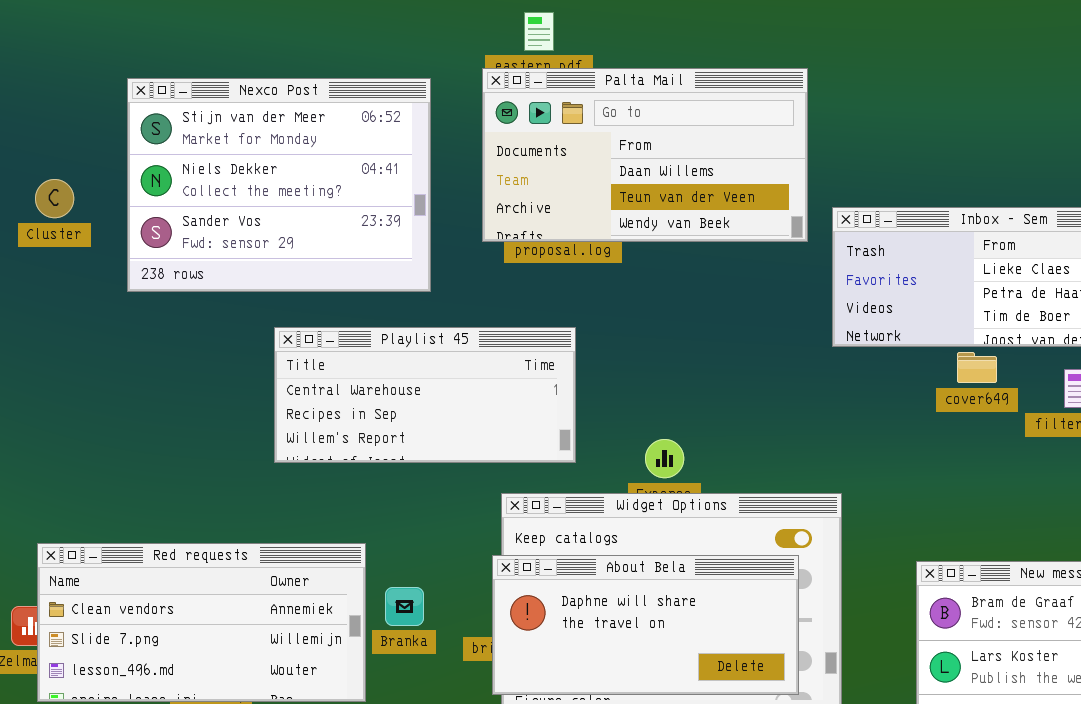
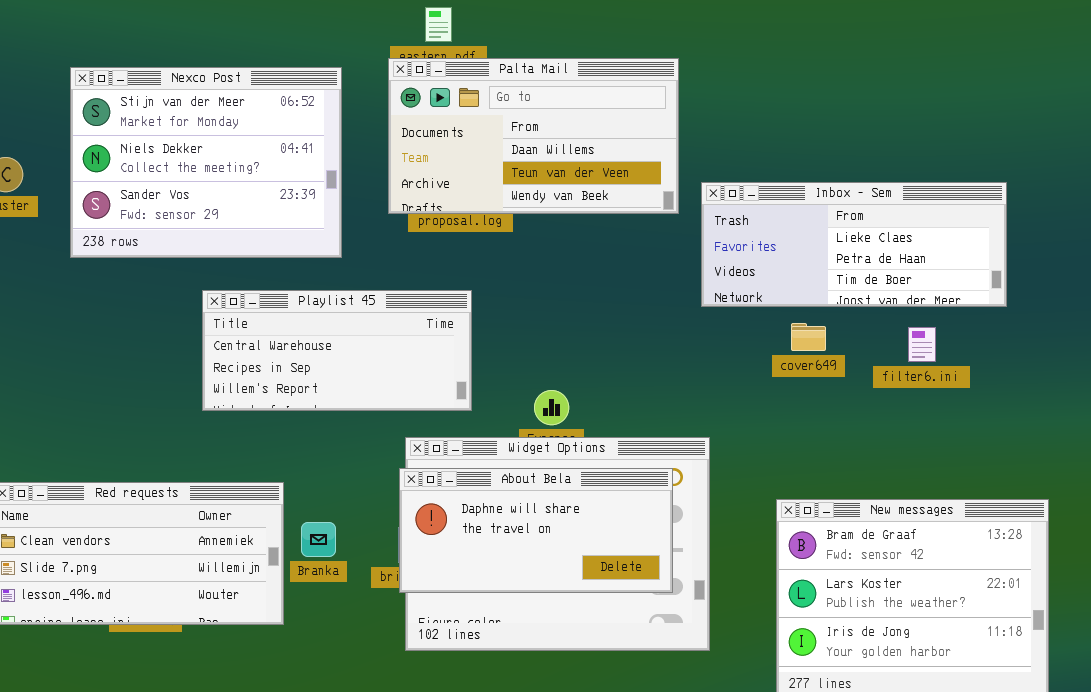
cover649: [957,352,997,383] -> [791,323,826,351], moved
About Bela: [492,555,799,695] -> [399,468,673,593], moved

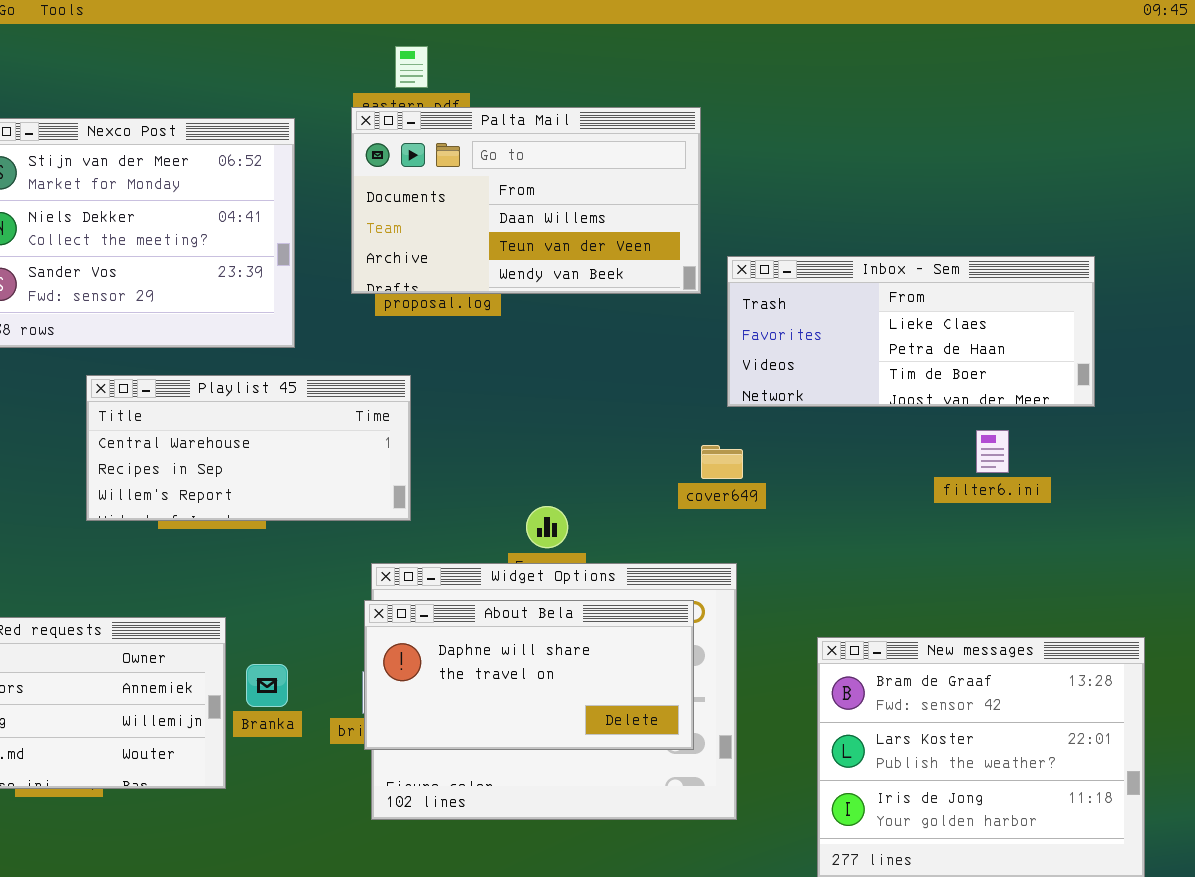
Playlist 45: [202,290,472,411] -> [86,375,411,521], moved
cover649: [791,323,826,351] -> [701,445,743,479], moved

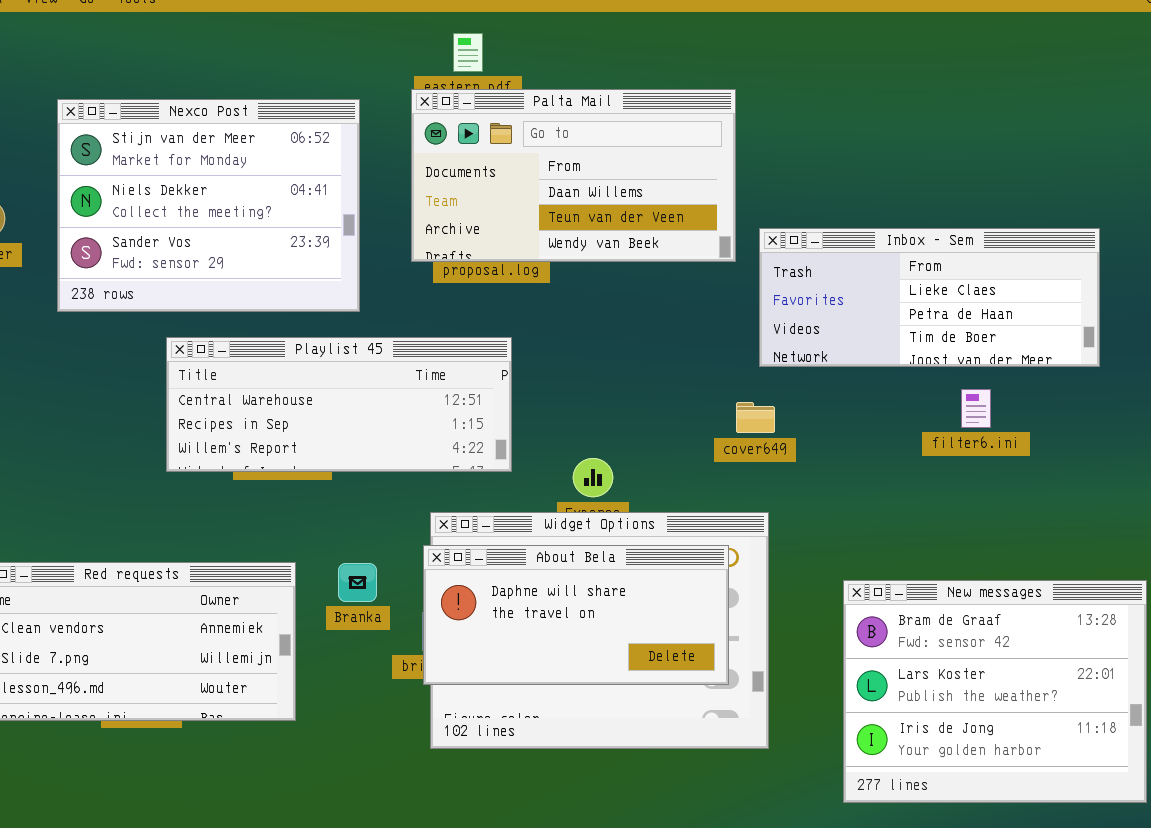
Playlist 45: [86,375,411,521] -> [166,337,512,472], resized
filter6.ini: [976,430,1009,473] -> [961,389,991,428], moved
Branka: [246,664,288,707] -> [338,563,377,602], moved

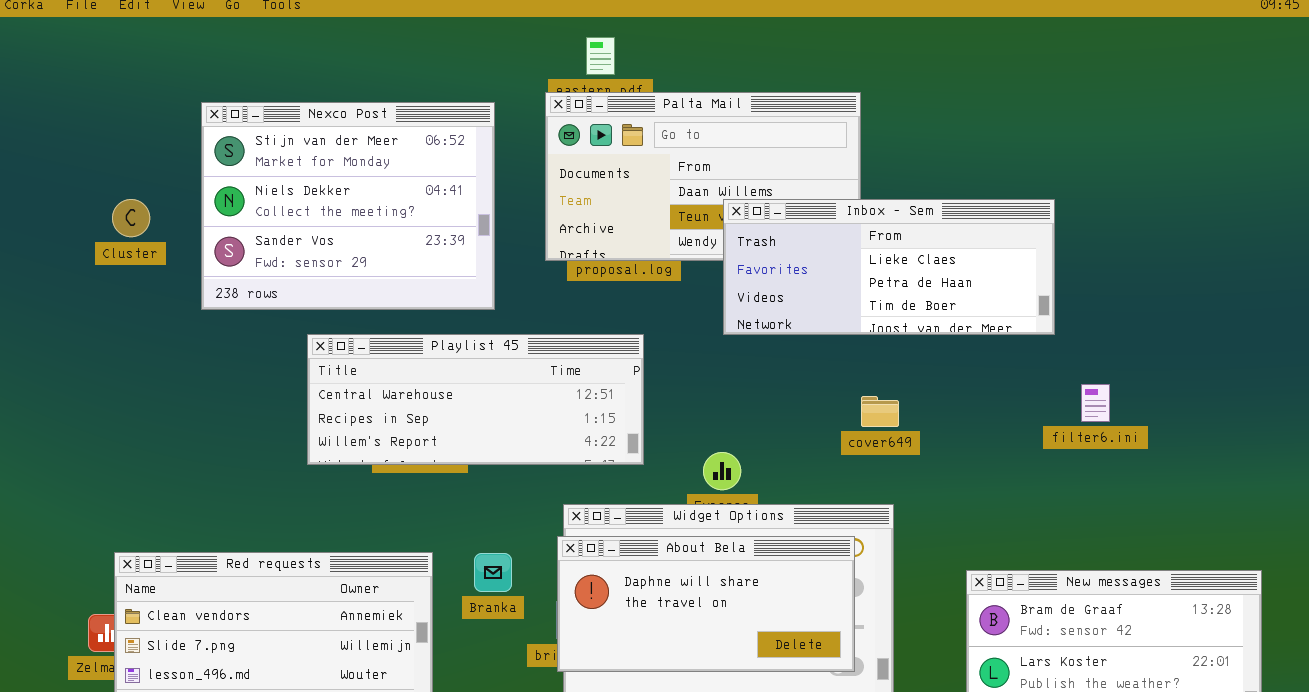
Inbox - Sem: [759,228,1100,367] -> [723,199,1055,335], moved

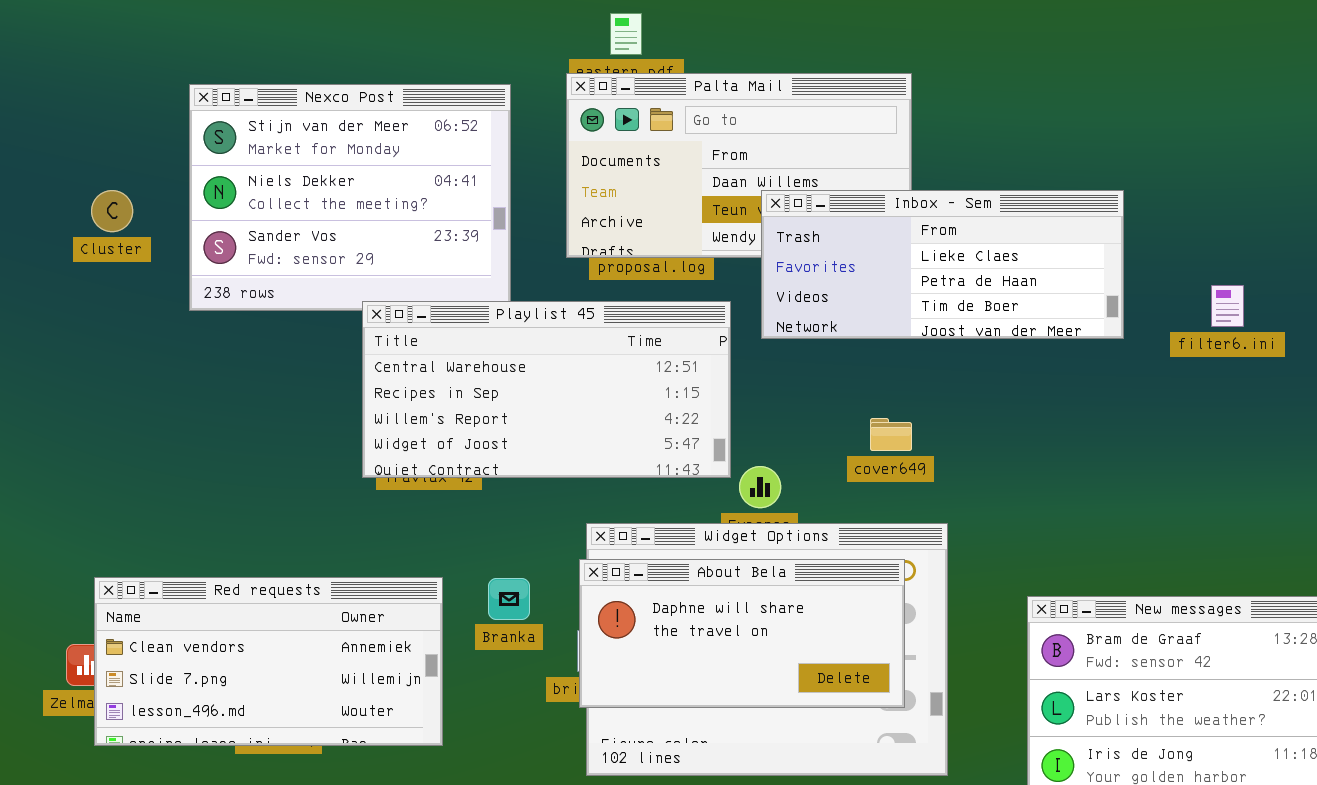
Playlist 45: [307,334,644,465] -> [362,301,731,478], moved, resized
filter6.ini: [1081,384,1110,422] -> [1211,285,1244,327], moved
cover649: [861,396,899,427] -> [870,418,912,451], moved

